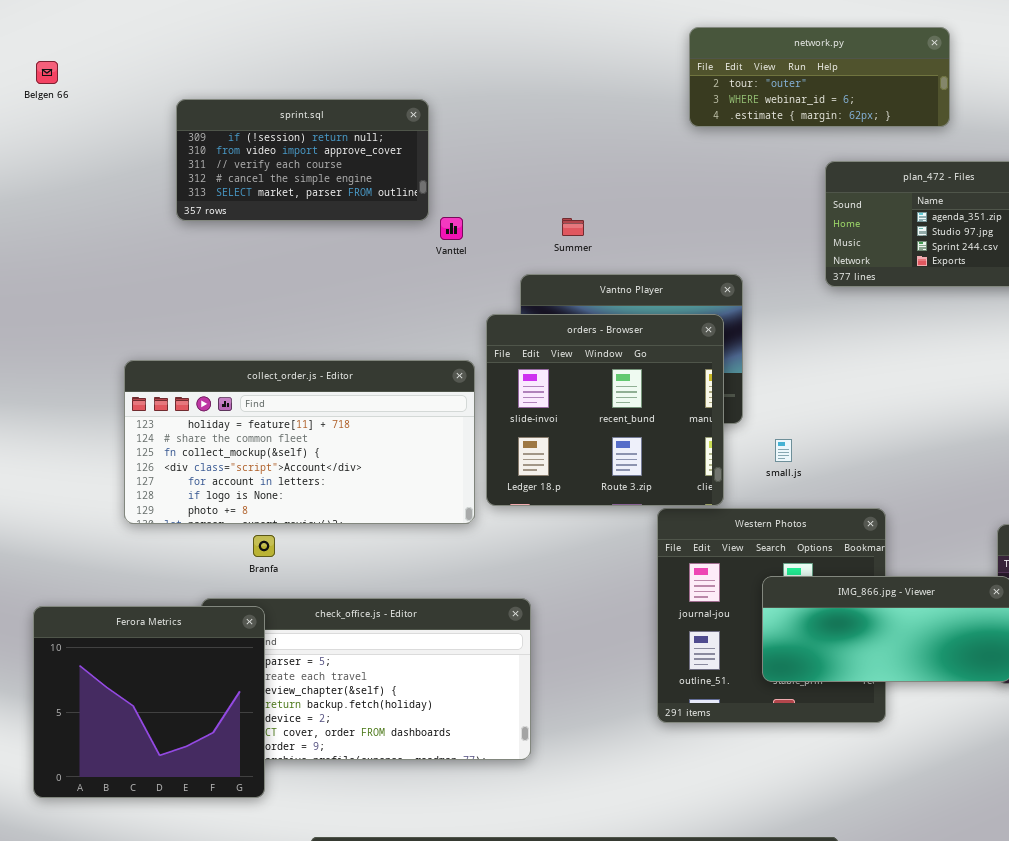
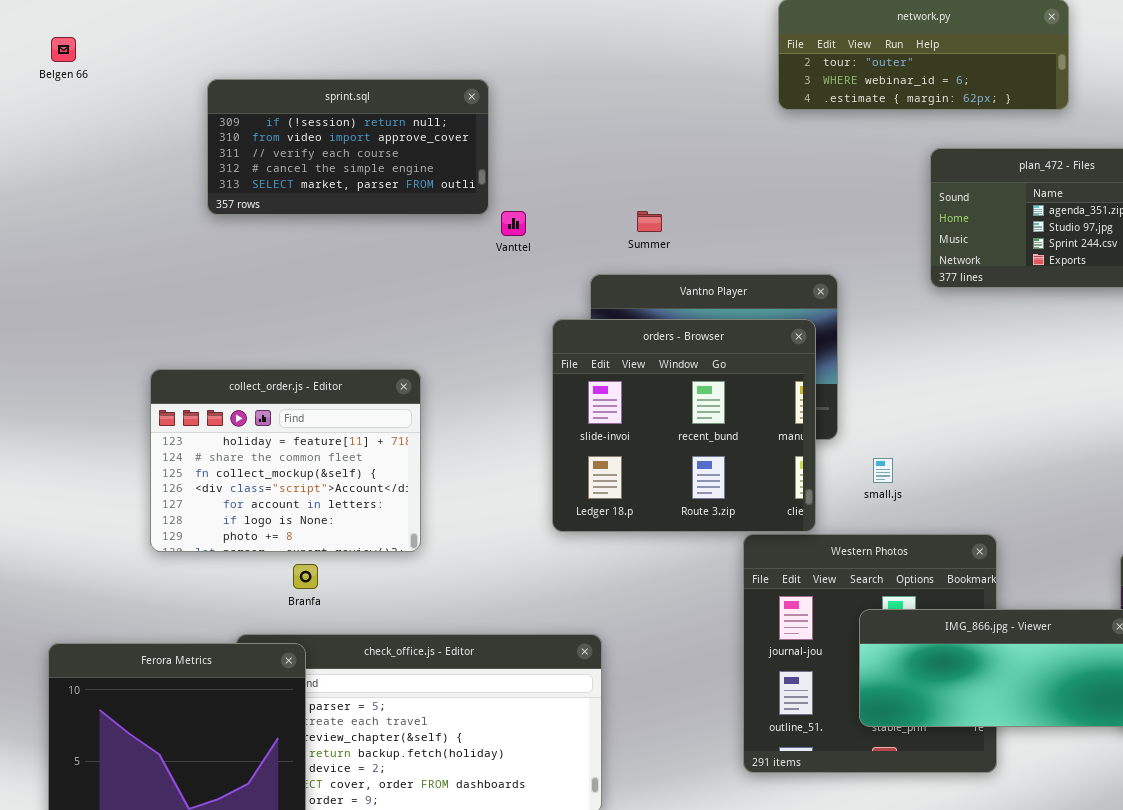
collect_order.js - Editor: [124,360,475,524] -> [150,369,421,552], resized

